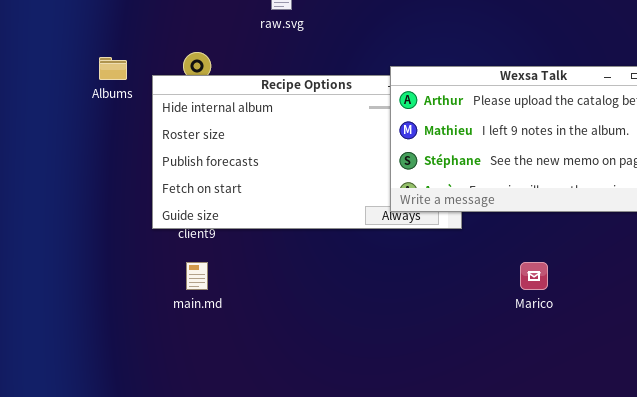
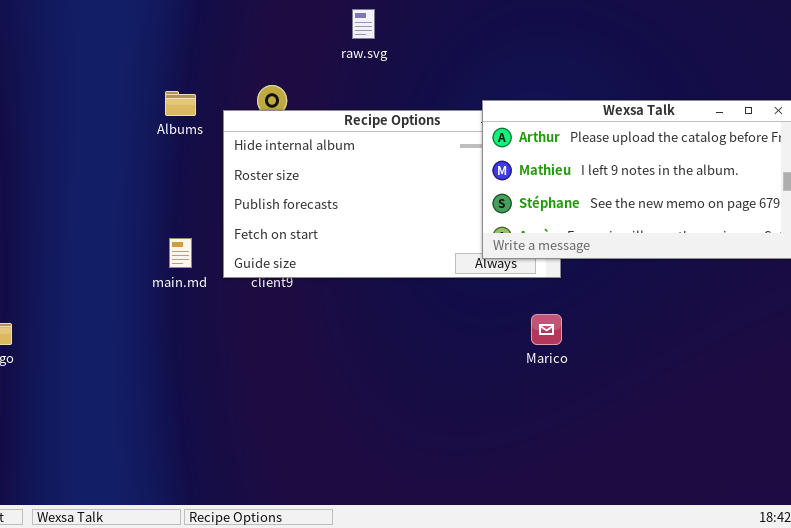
main.md: [186,262,208,290] -> [169,238,192,268], moved
Marico: [520,262,548,290] -> [531,314,562,345], moved

